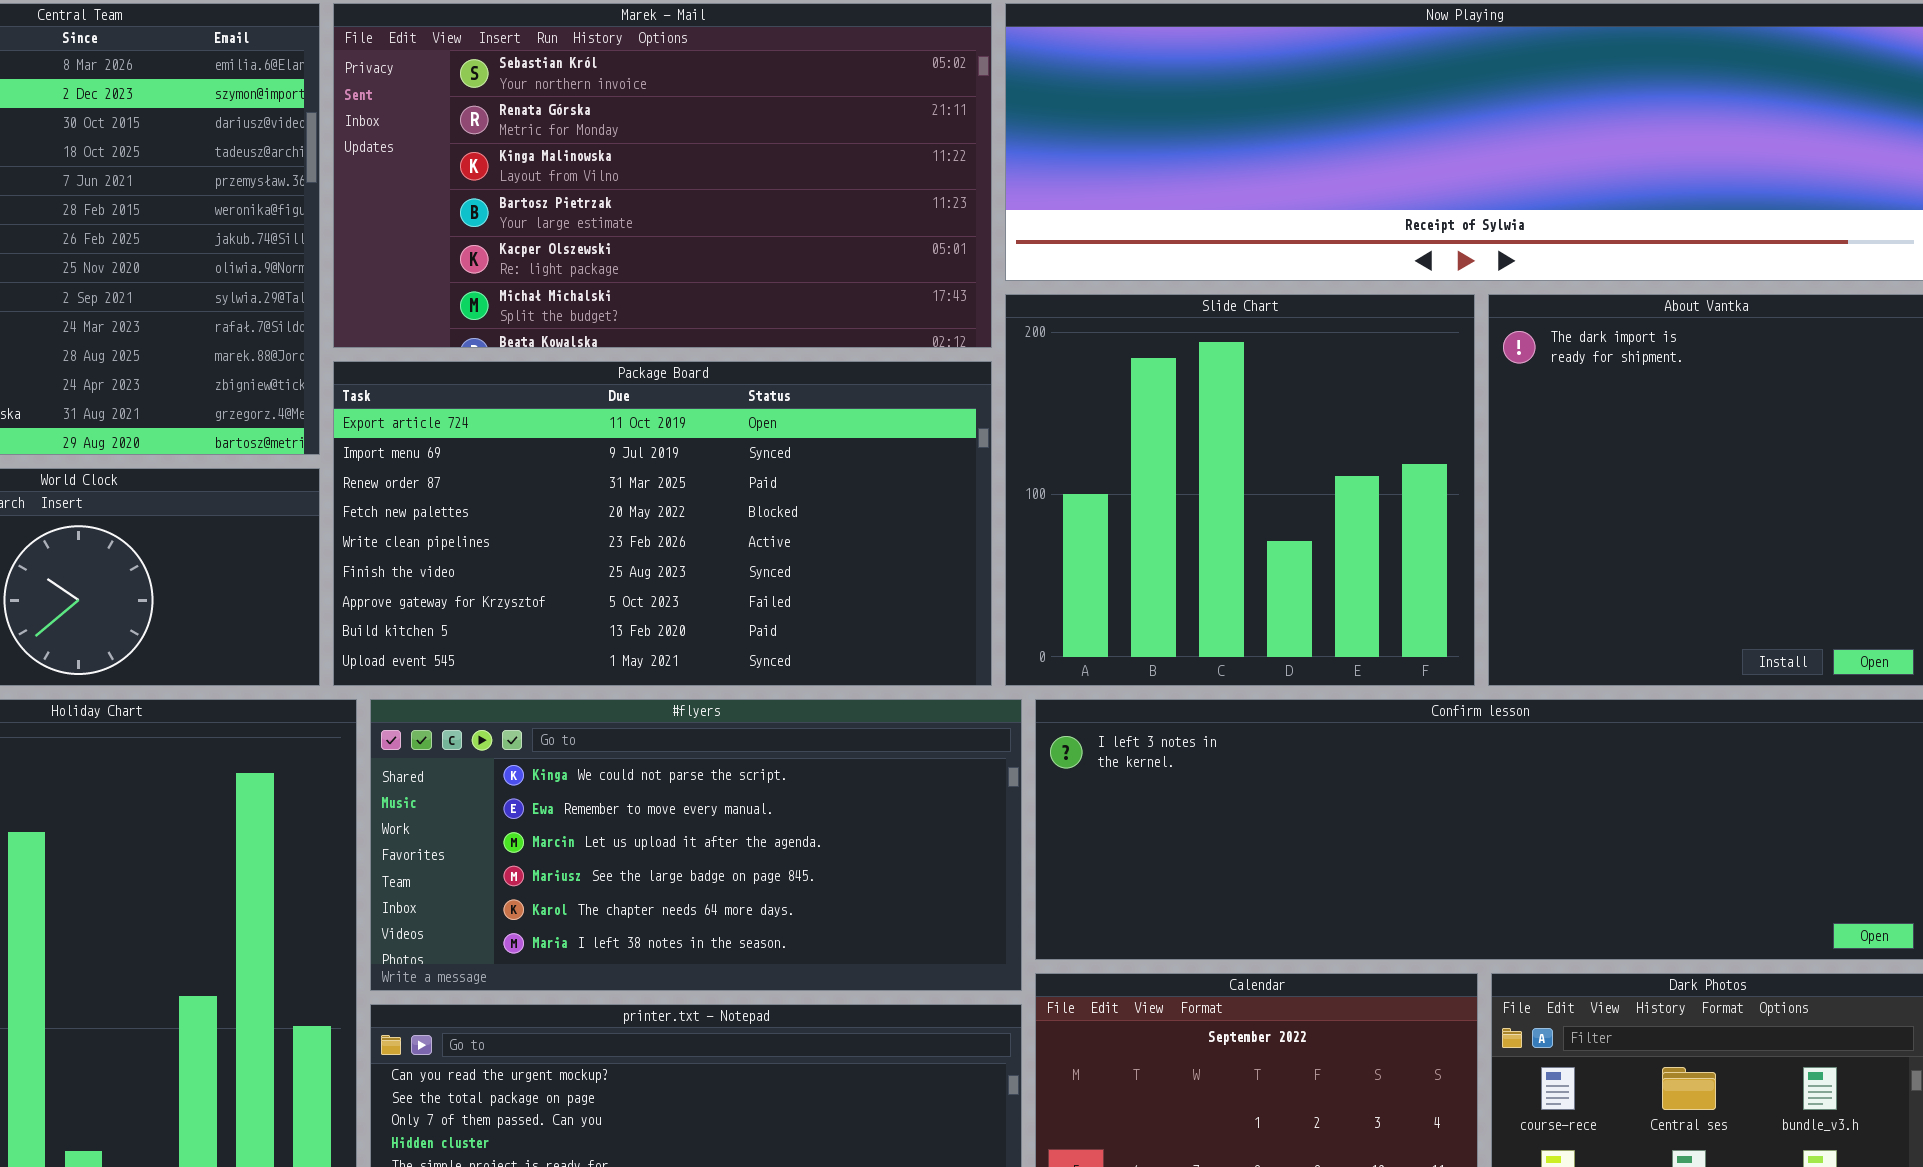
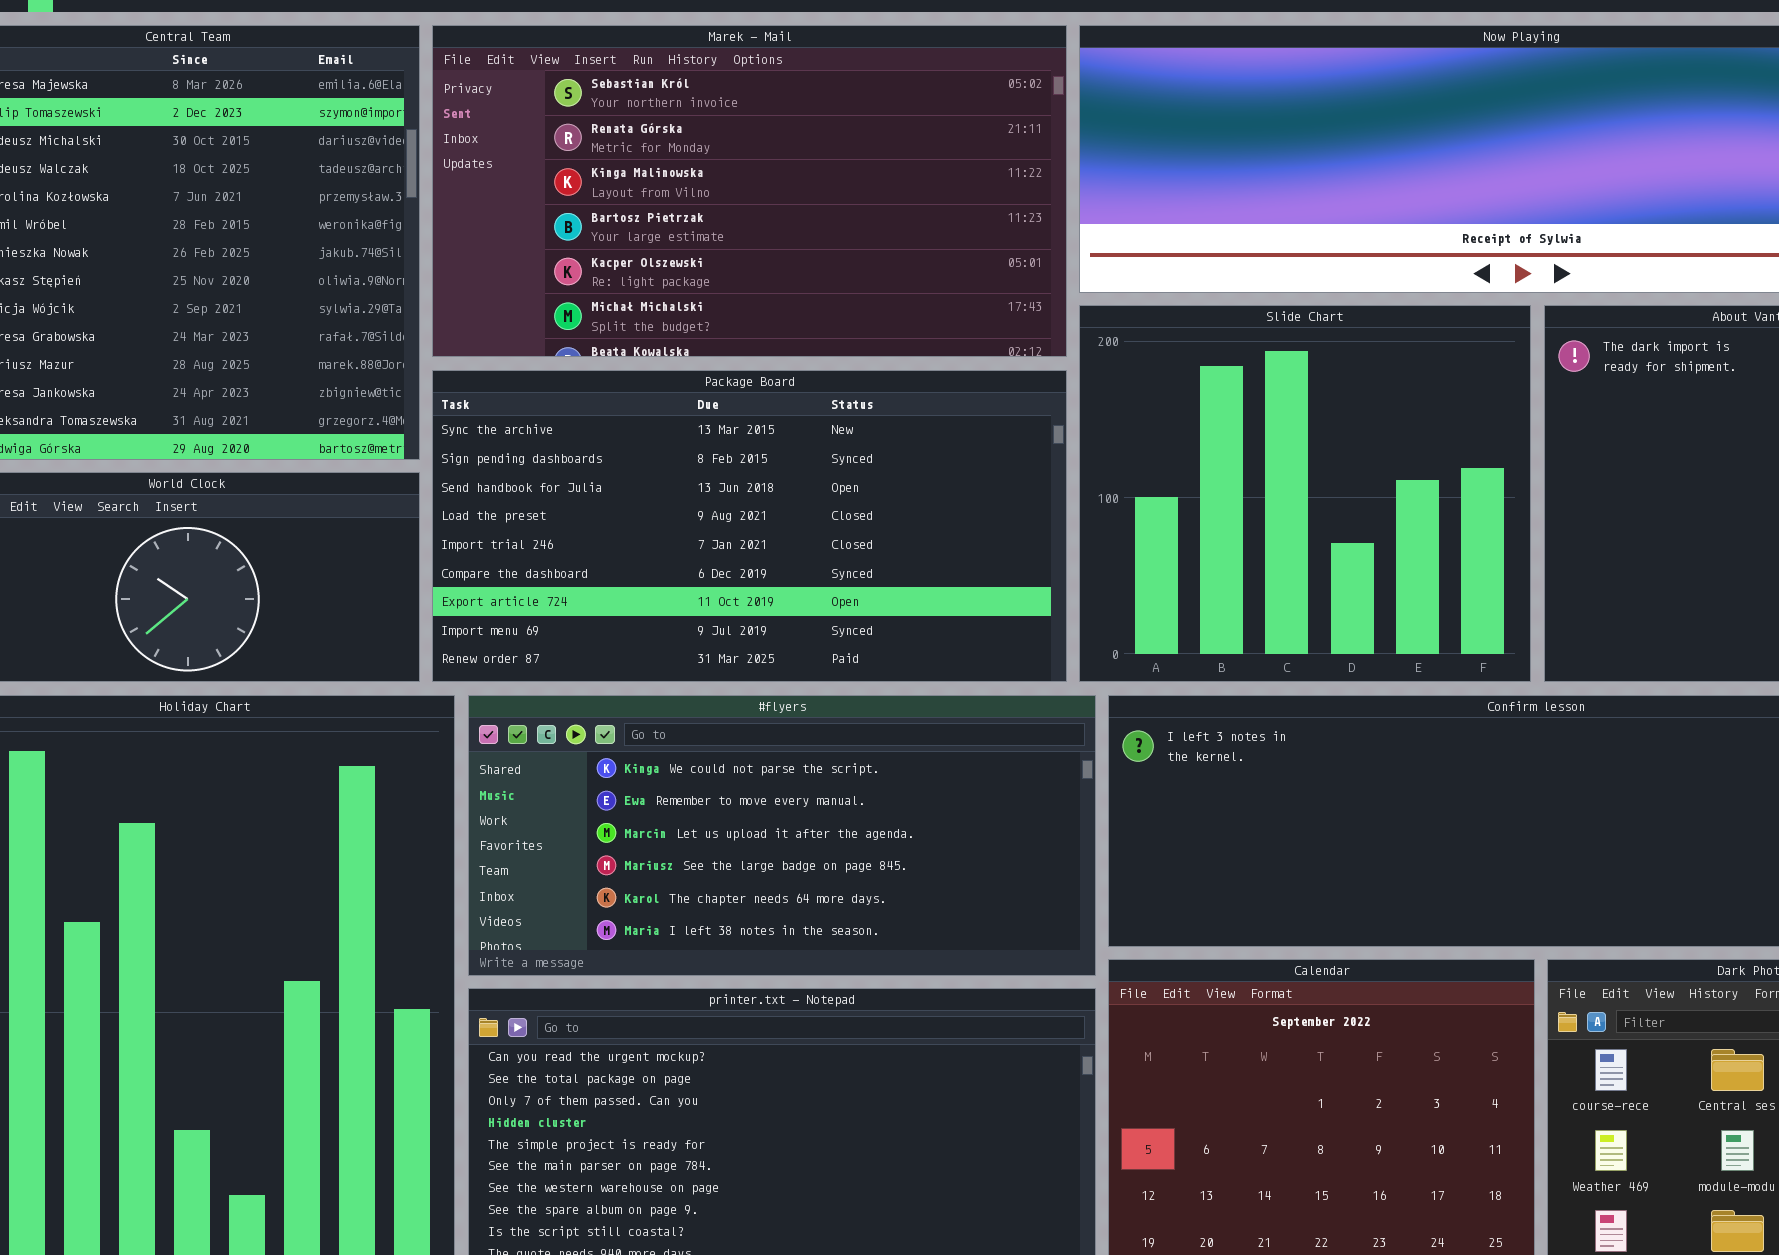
Package Board: [333,361,992,686] -> [432,370,1067,682], scrolled up 6 rows

